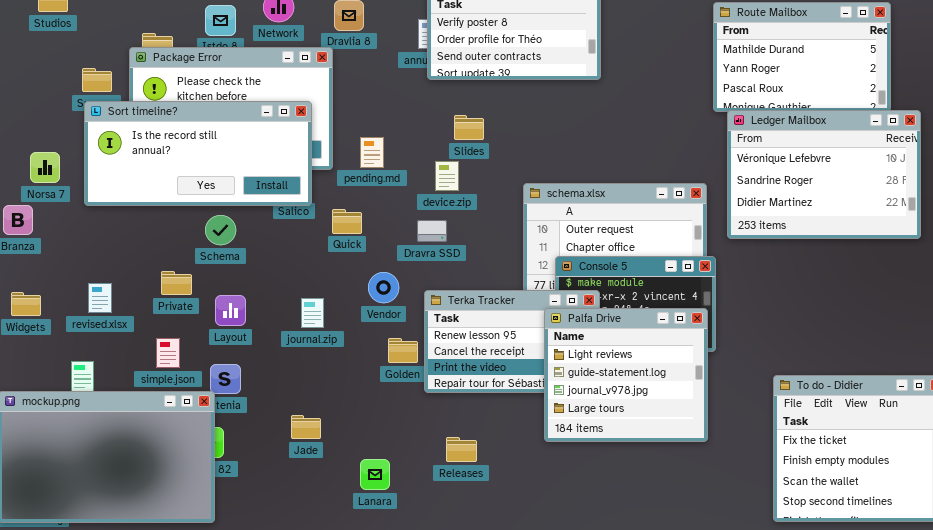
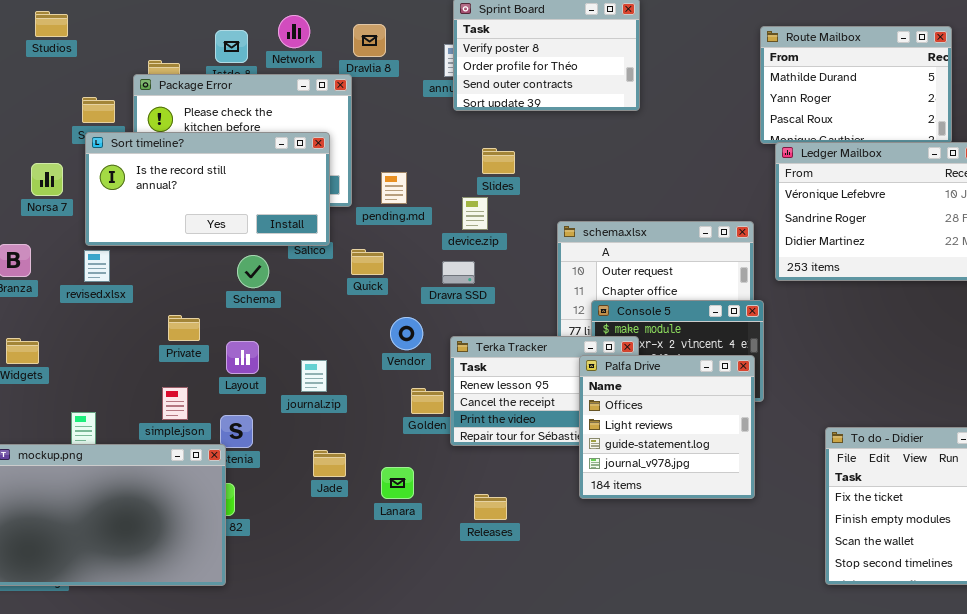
Norsa 7: [30,152,60,183] -> [31,163,63,196], moved
Schema: [205,215,236,245] -> [237,255,269,288], moved
revised.xlsx: [88,283,112,313] -> [84,250,110,282], moved
journal.zip: [301,298,324,328] -> [301,360,327,392], moved
Palfa Drive: [544,308,708,442] -> [579,355,755,499], scrolled up 1 row
Jade: [291,415,321,439] -> [313,450,346,477], moved
Lanara: [360,459,390,490] -> [381,467,414,499], moved

